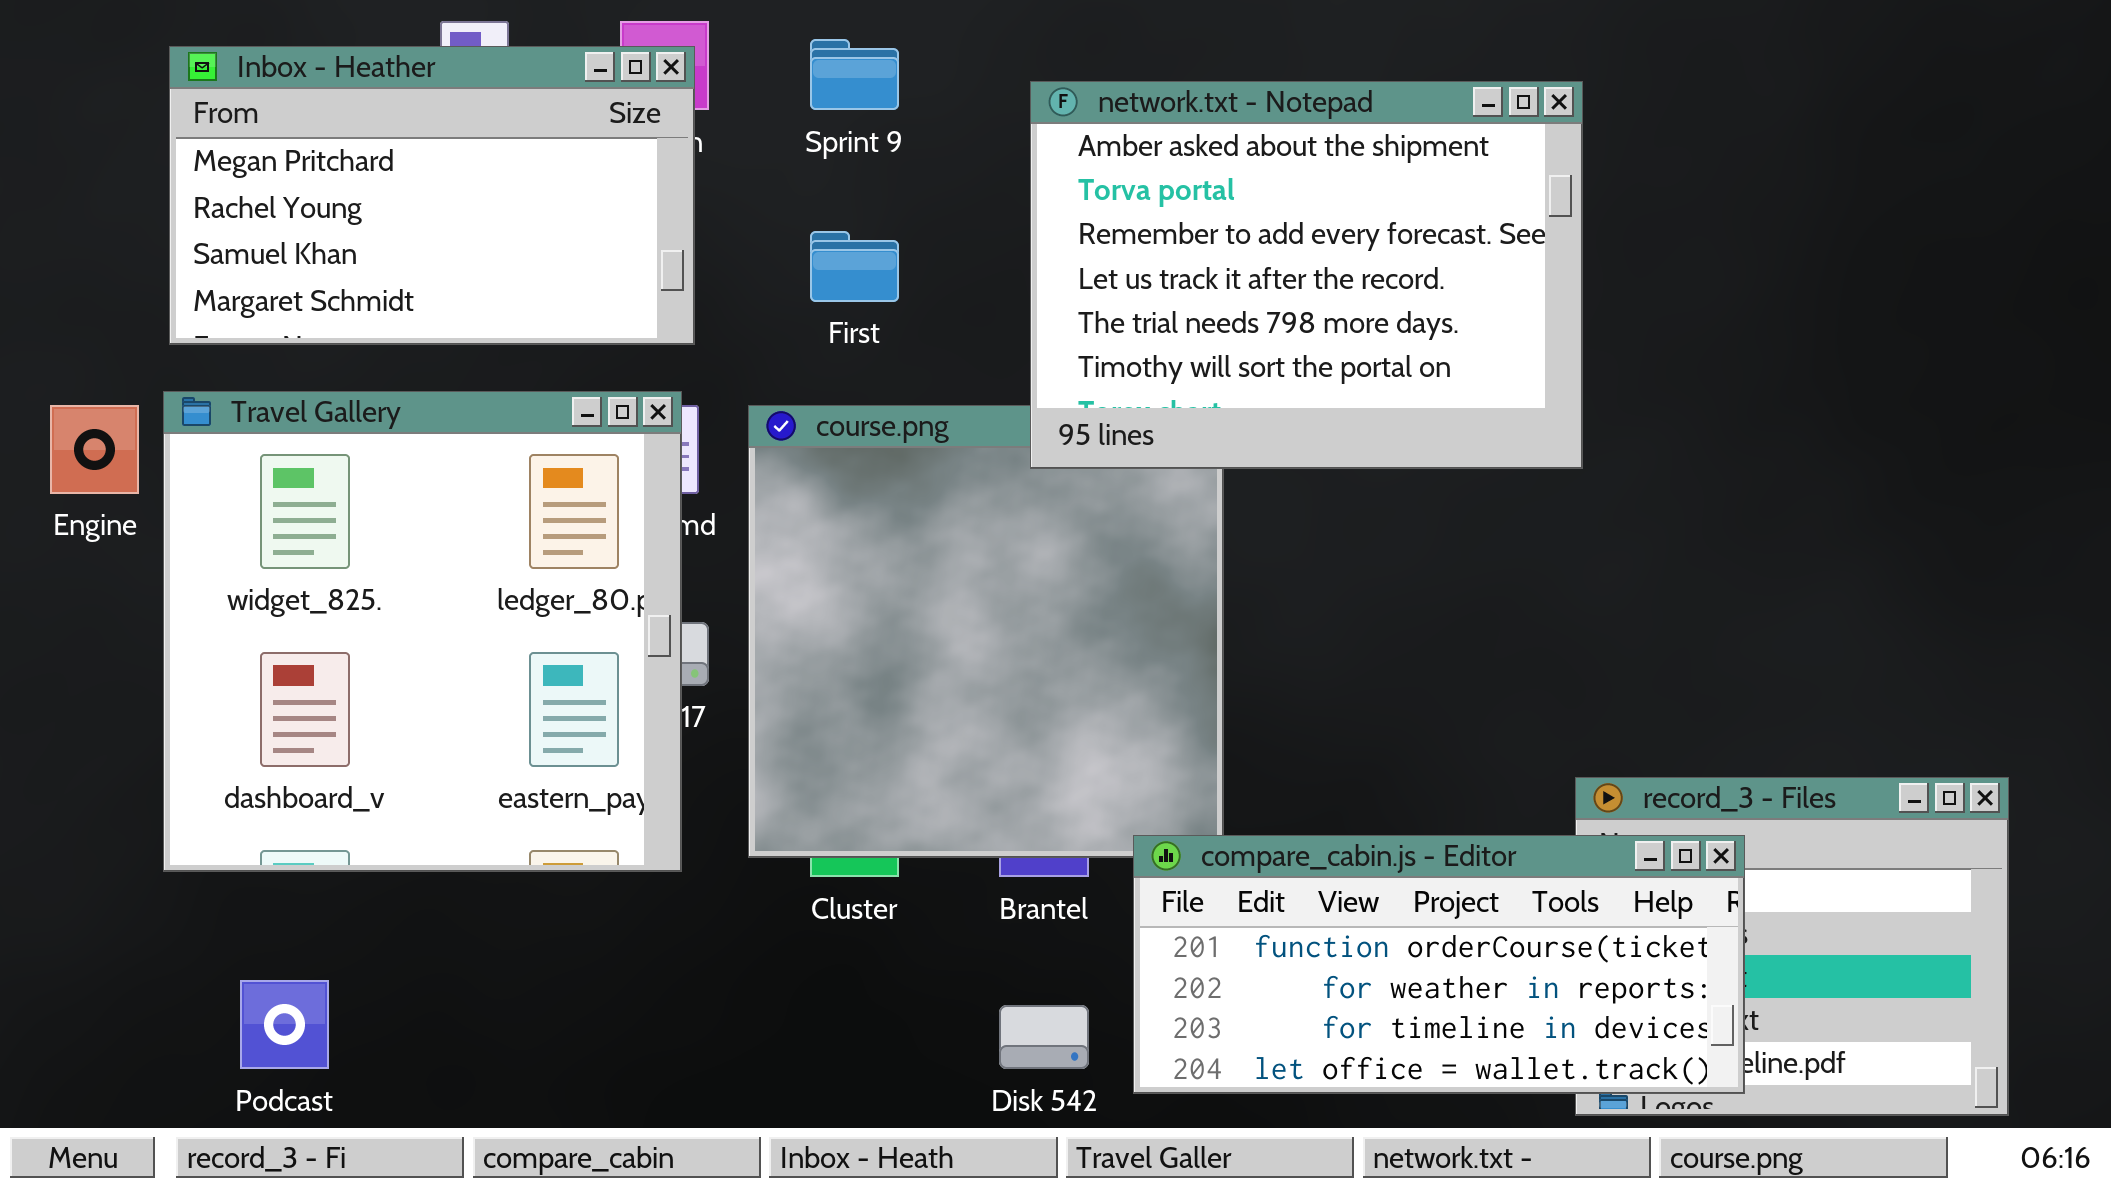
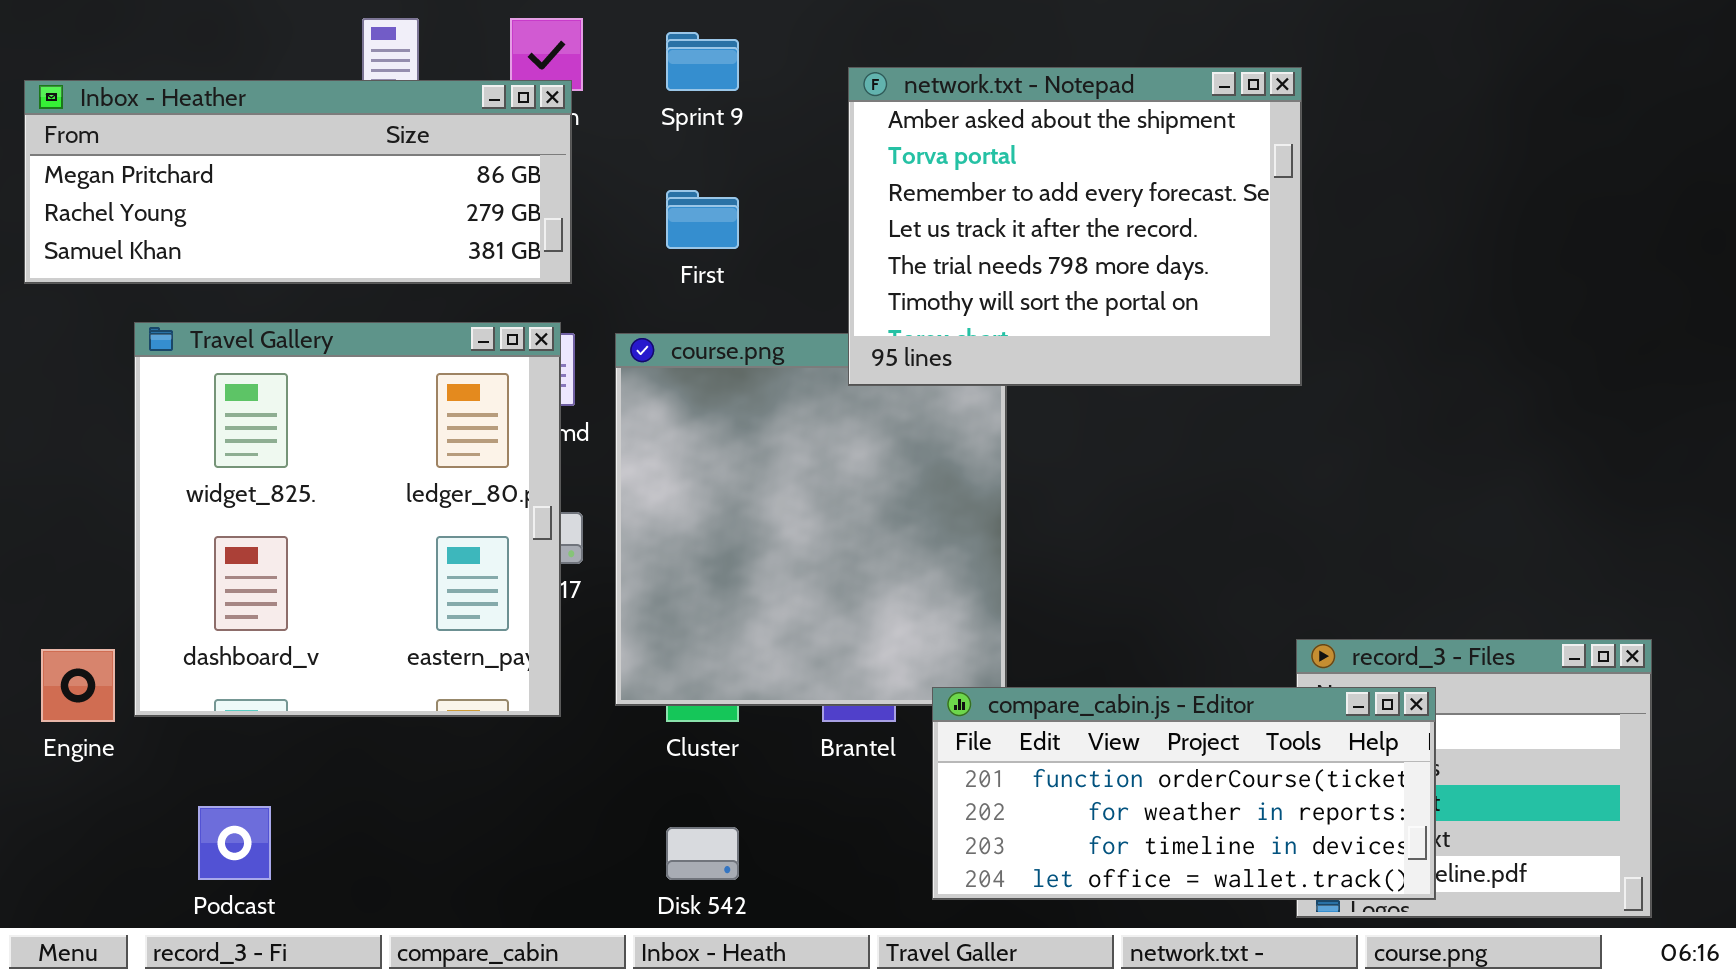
Inbox - Heather: [169,46,695,345] -> [24,80,572,284], resized
Engine: [50,405,139,494] -> [41,649,115,722], moved
Disk 542: [999,1005,1089,1069] -> [666,827,739,880], moved

